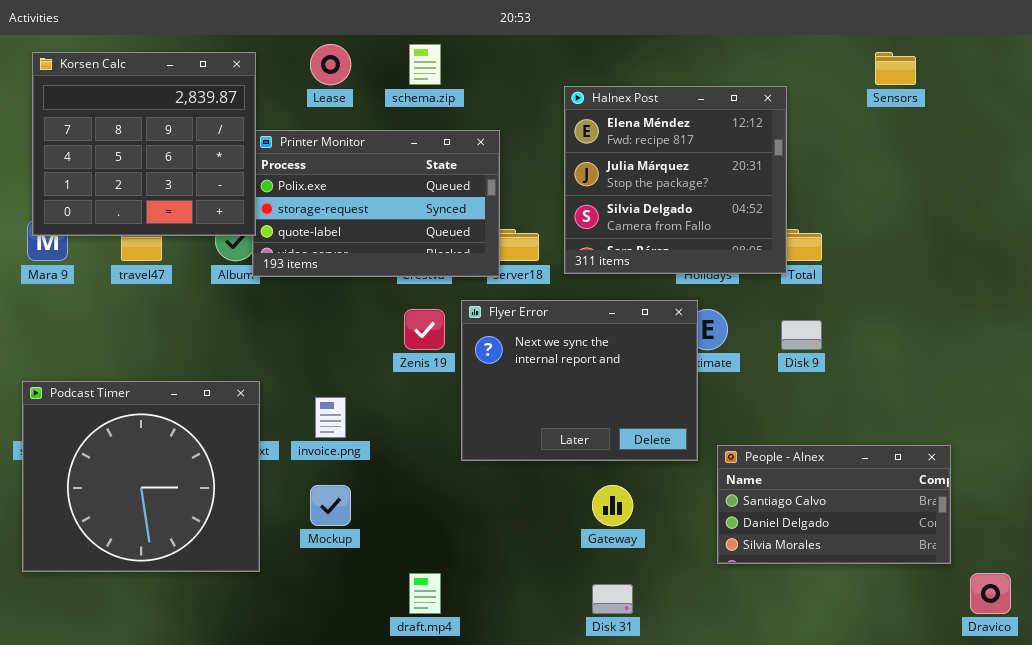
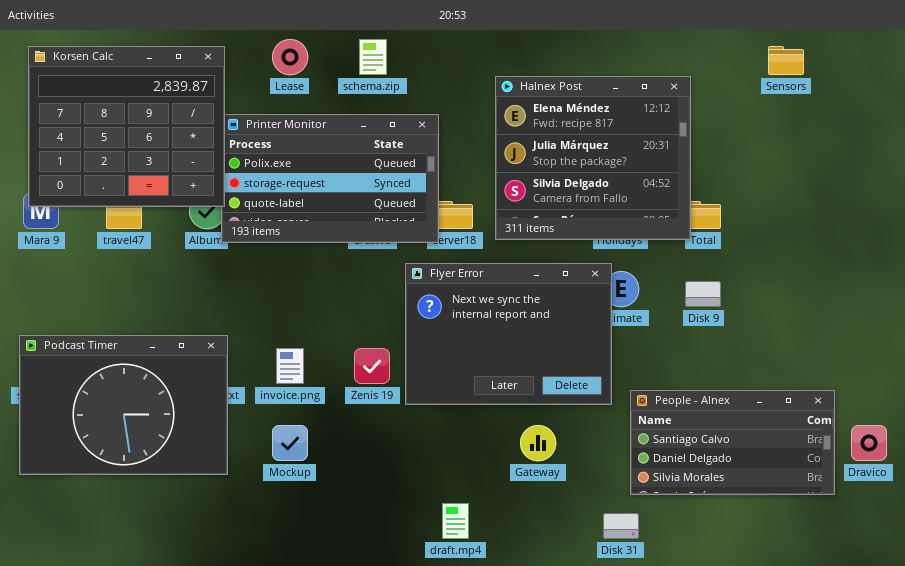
Zenis 19: [404,309,445,350] -> [354,348,390,384], moved
Podcast Timer: [22,381,260,572] -> [19,335,228,475], resized
draft.mp4: [409,573,441,614] -> [442,503,469,539], moved
Dravico: [970,573,1011,614] -> [851,425,887,461], moved
Disk 31: [592,584,633,614] -> [603,513,639,539], moved

